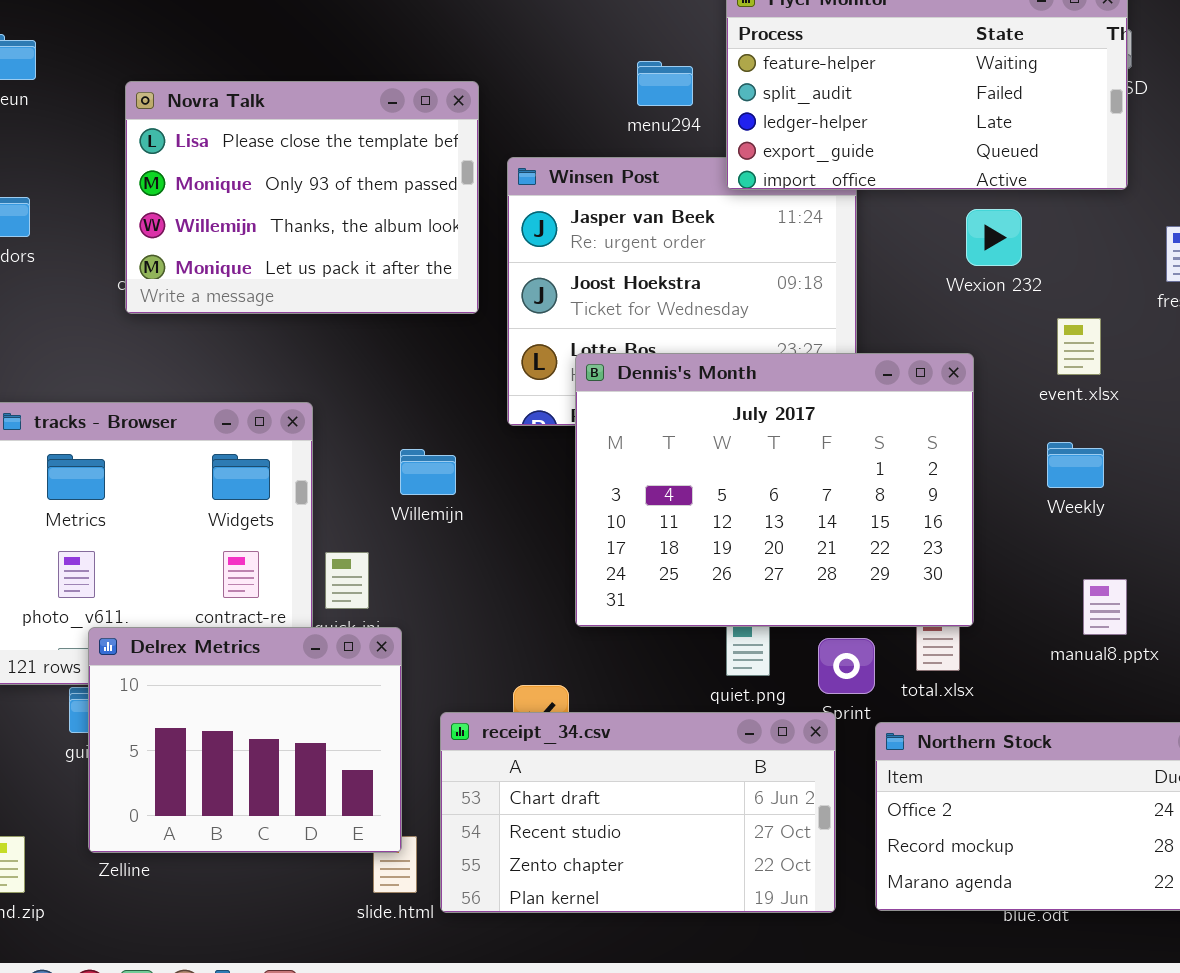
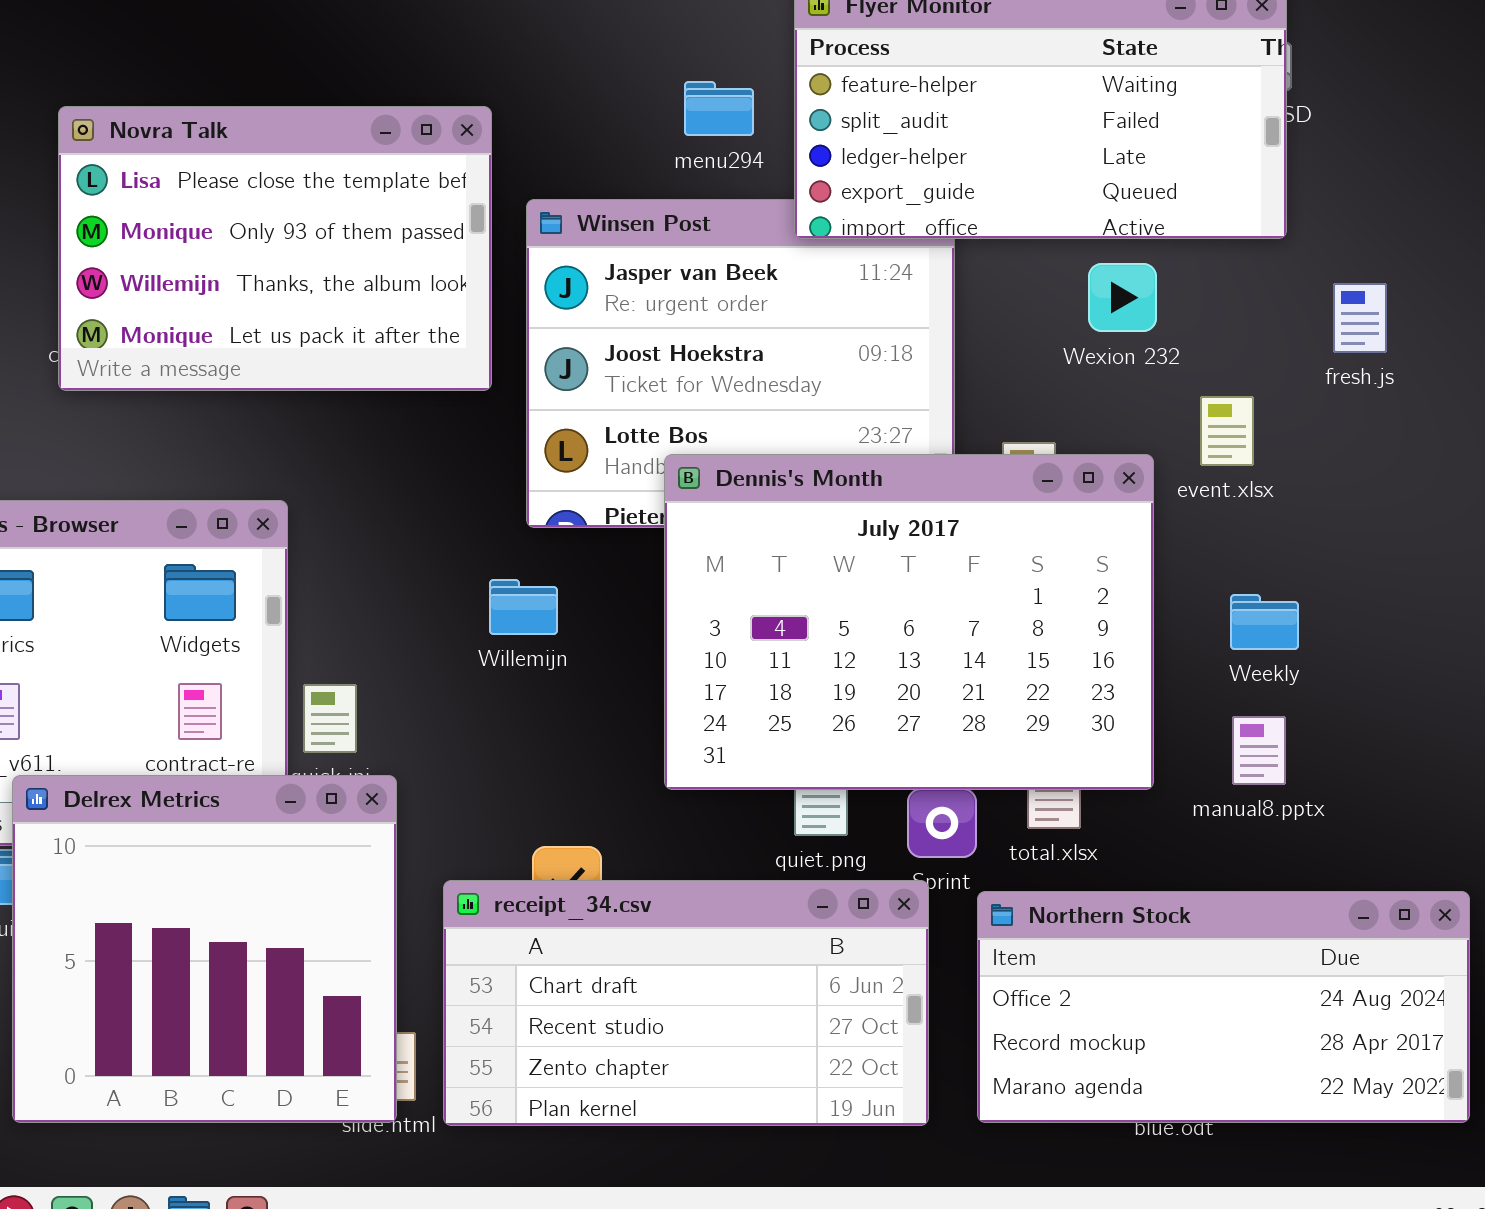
Dennis's Month: [575,353,974,627] -> [664,454,1154,790], moved
Weekly: [1047,442,1104,488] -> [1230,594,1299,650], moved
Willemijn: [400,449,456,495] -> [489,579,558,635], moved
Delrex Metrics: [88,627,402,853] -> [12,775,397,1123], resized

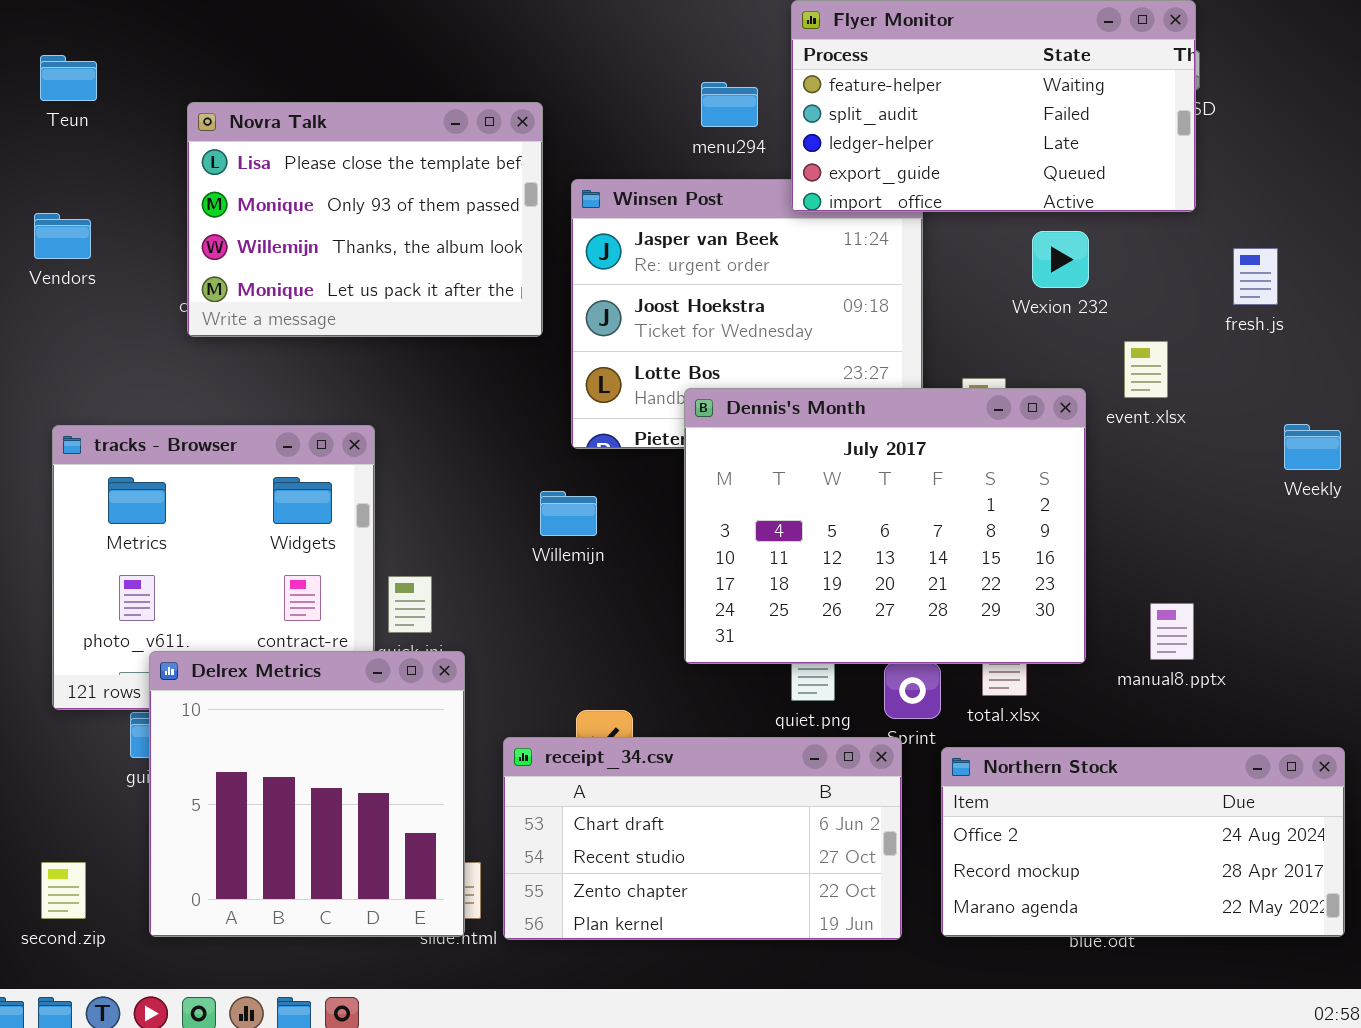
Weekly: [1230,594,1299,650] -> [1284,424,1341,470], moved

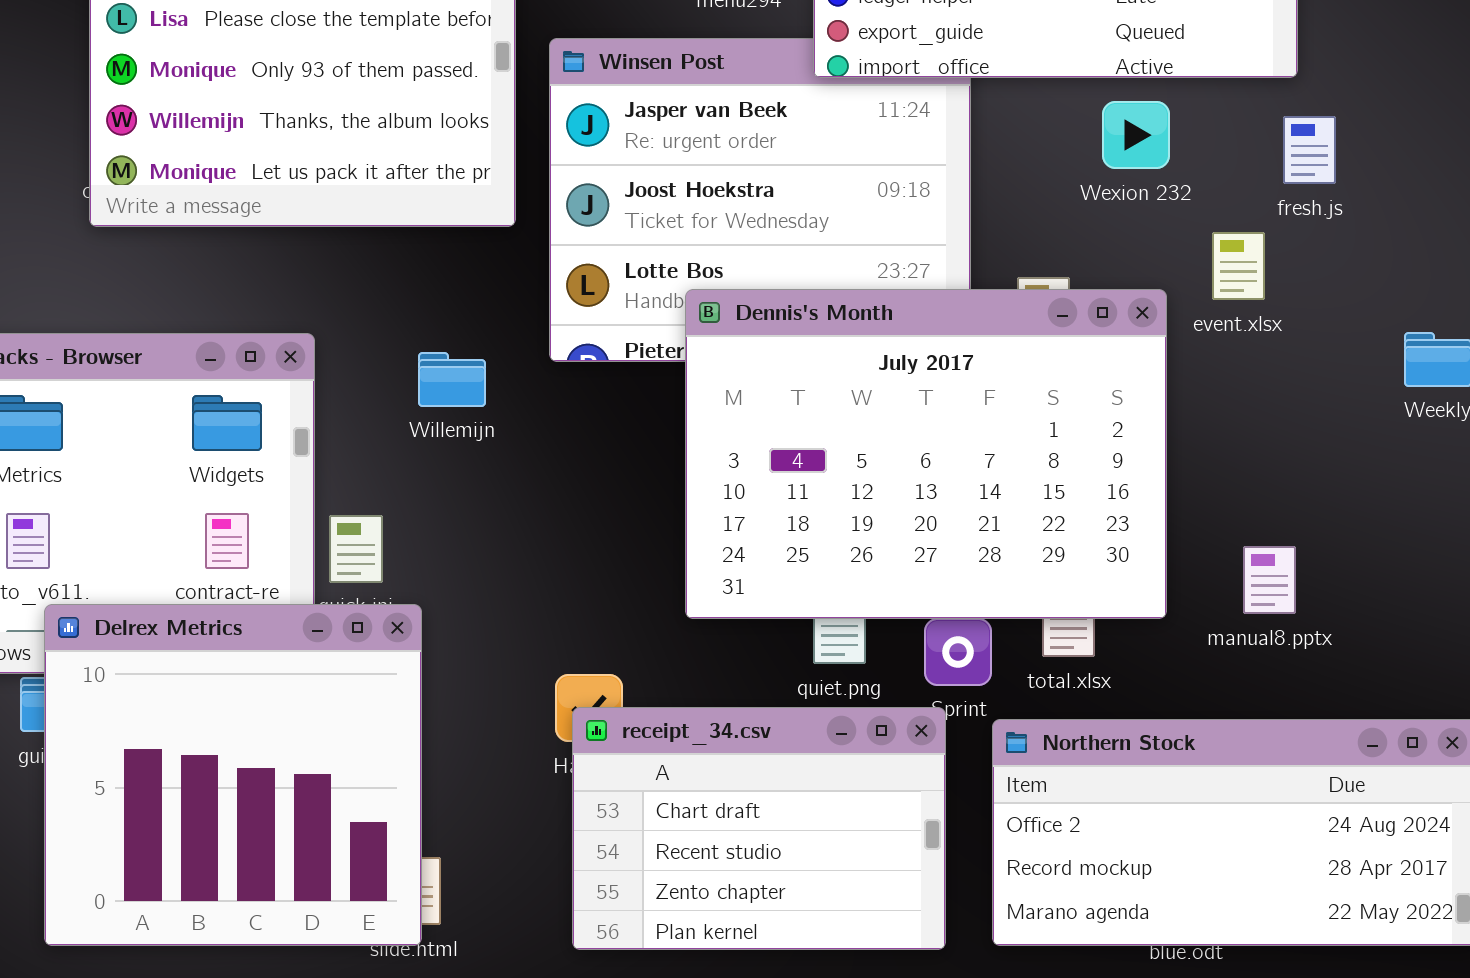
fresh.js: [1233,248,1278,305] -> [1283,116,1336,184], moved
Willemijn: [540,491,597,536] -> [418,352,486,407], moved
receipt_34.csv: [503,737,902,940] -> [572,707,946,950], resized

